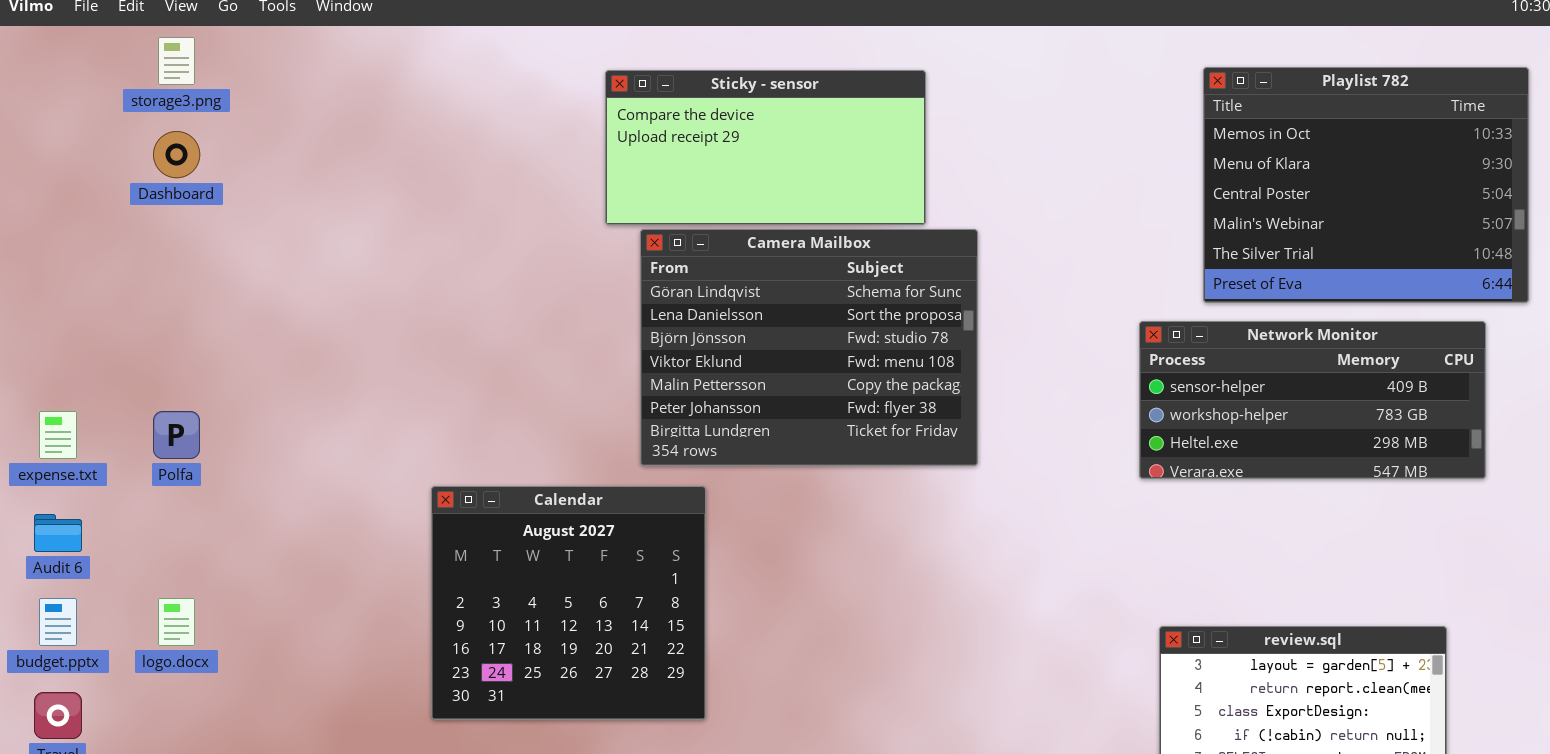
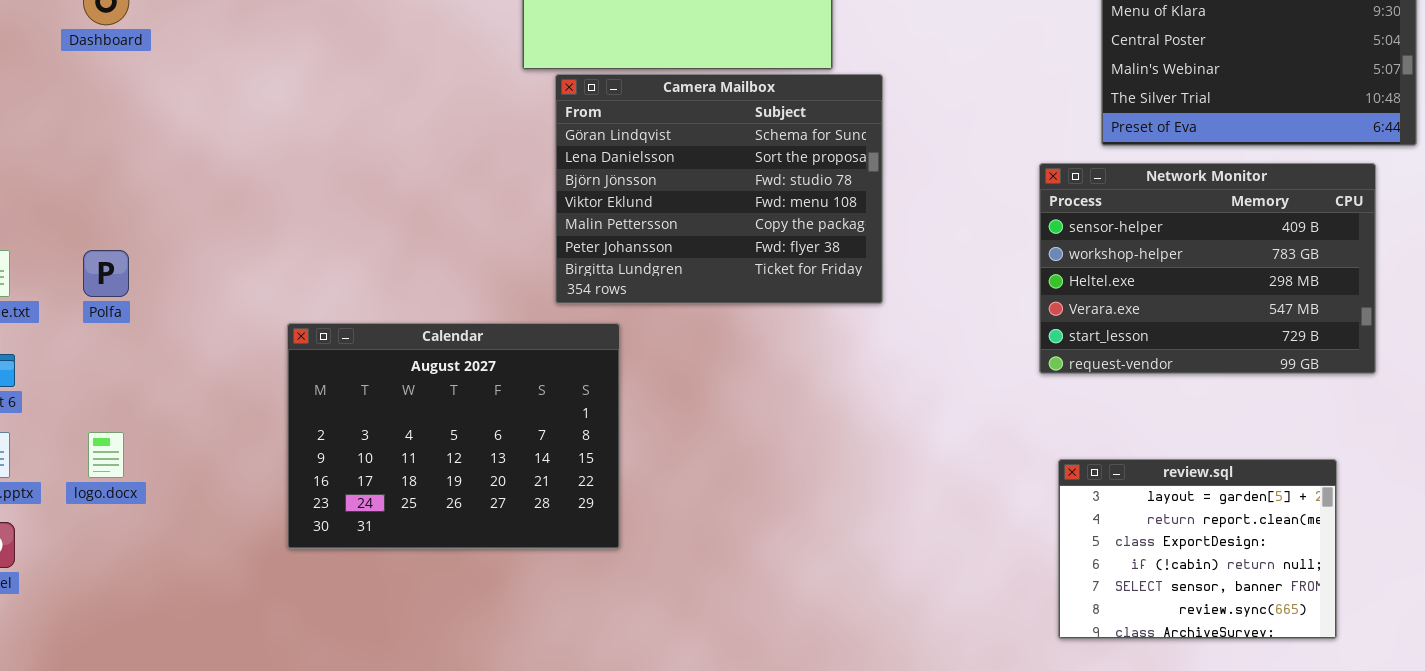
Network Monitor: [1139,321,1486,479] -> [1039,163,1376,374], resized
Calendar: [431,486,706,720] -> [287,323,620,549], resized

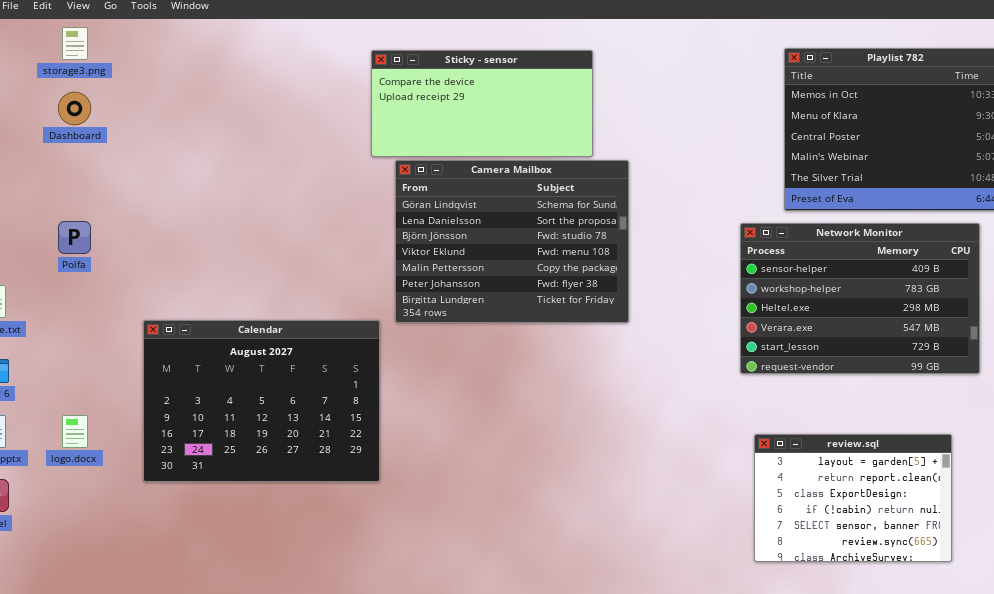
Polfa: [83,250,129,297] -> [58,221,91,254], moved
Calendar: [287,323,620,549] -> [143,320,380,482], moved

